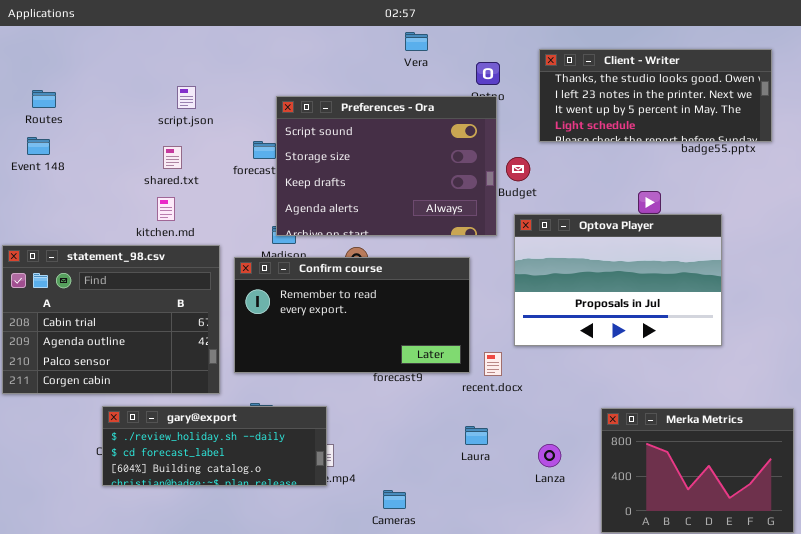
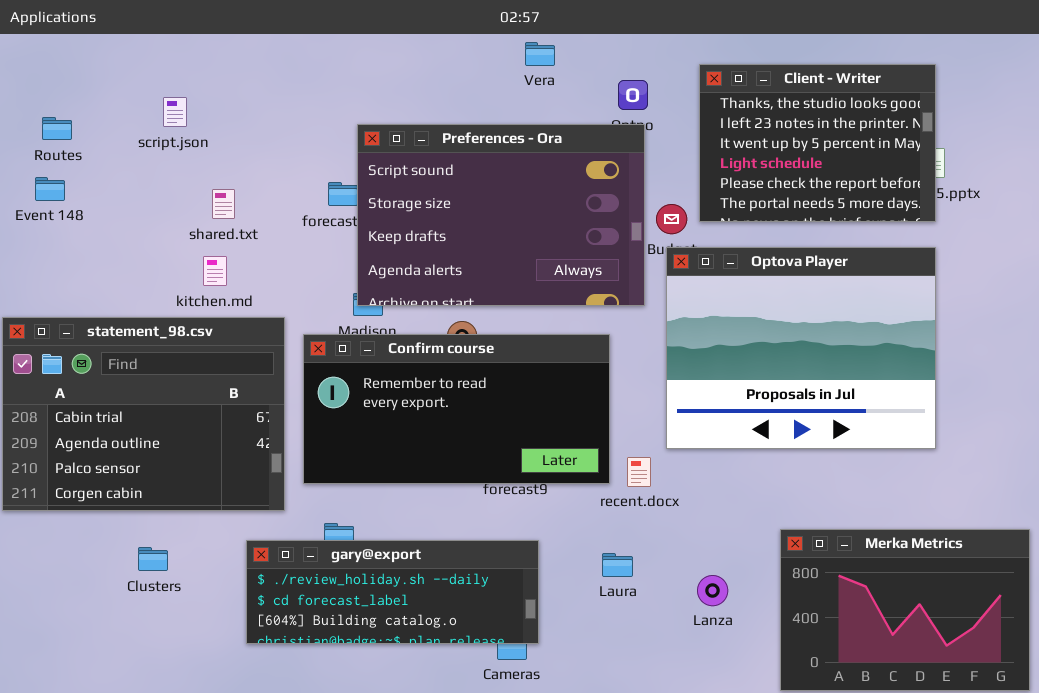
Client - Writer: [539,49,772,142] -> [699,64,936,222], resized
script.json: [177,86,196,109] -> [163,97,187,127], moved
Optova Player: [514,214,722,346] -> [666,247,936,449], resized
gary@export: [102,406,327,486] -> [246,540,539,644], moved

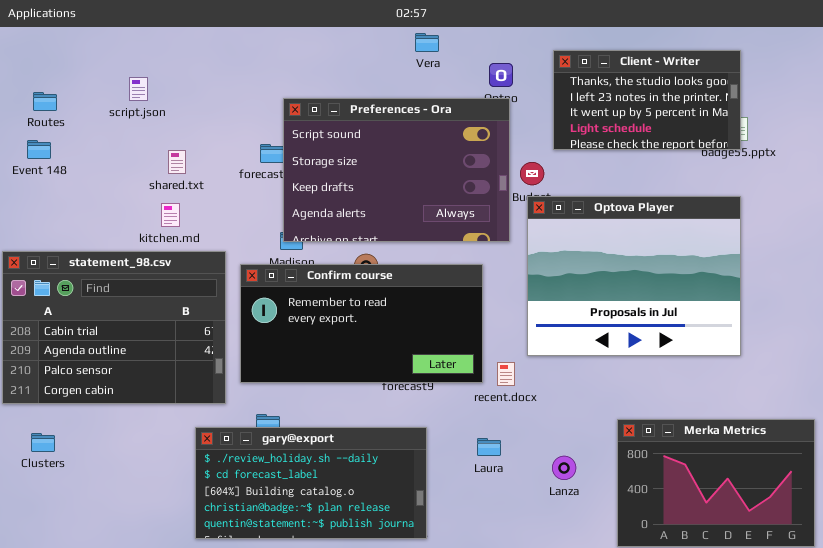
Client - Writer: [699,64,936,222] -> [553,50,741,150], resized
gary@export: [246,540,539,644] -> [195,427,427,539], resized
Clusters: [138,547,168,571] -> [31,433,55,452], moved

